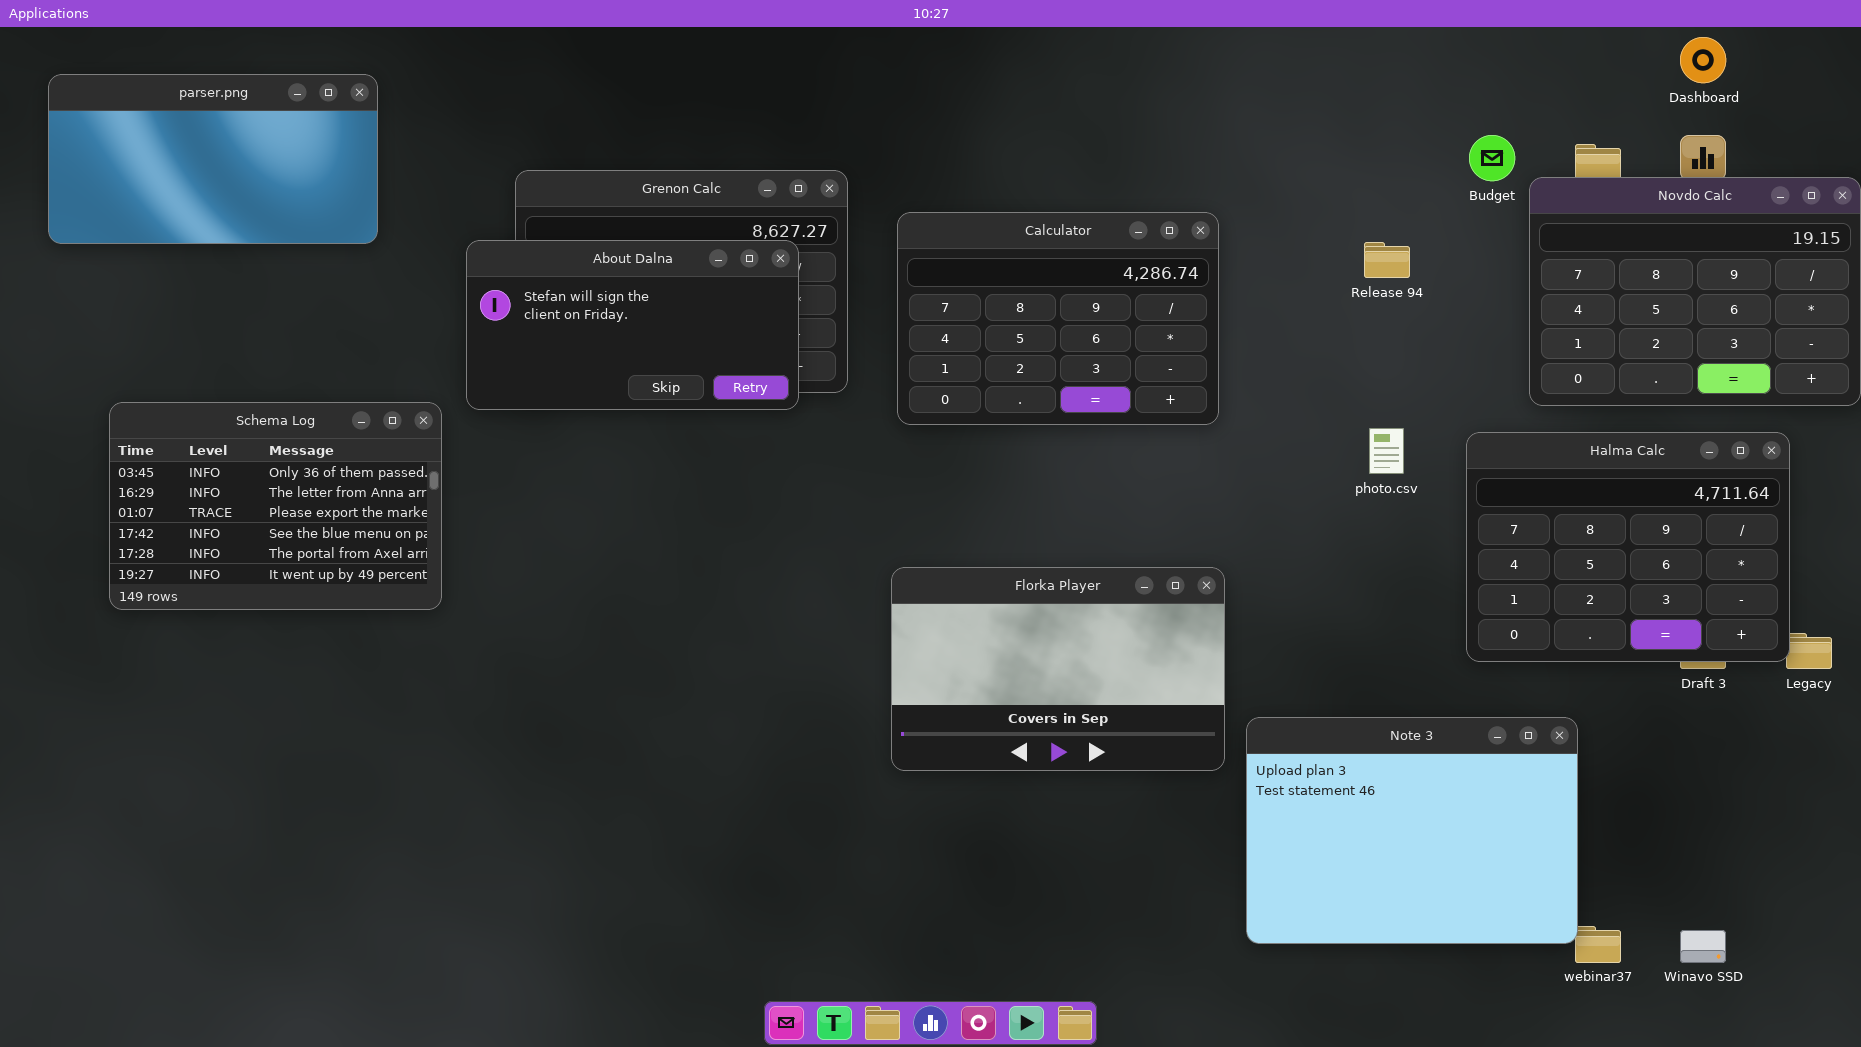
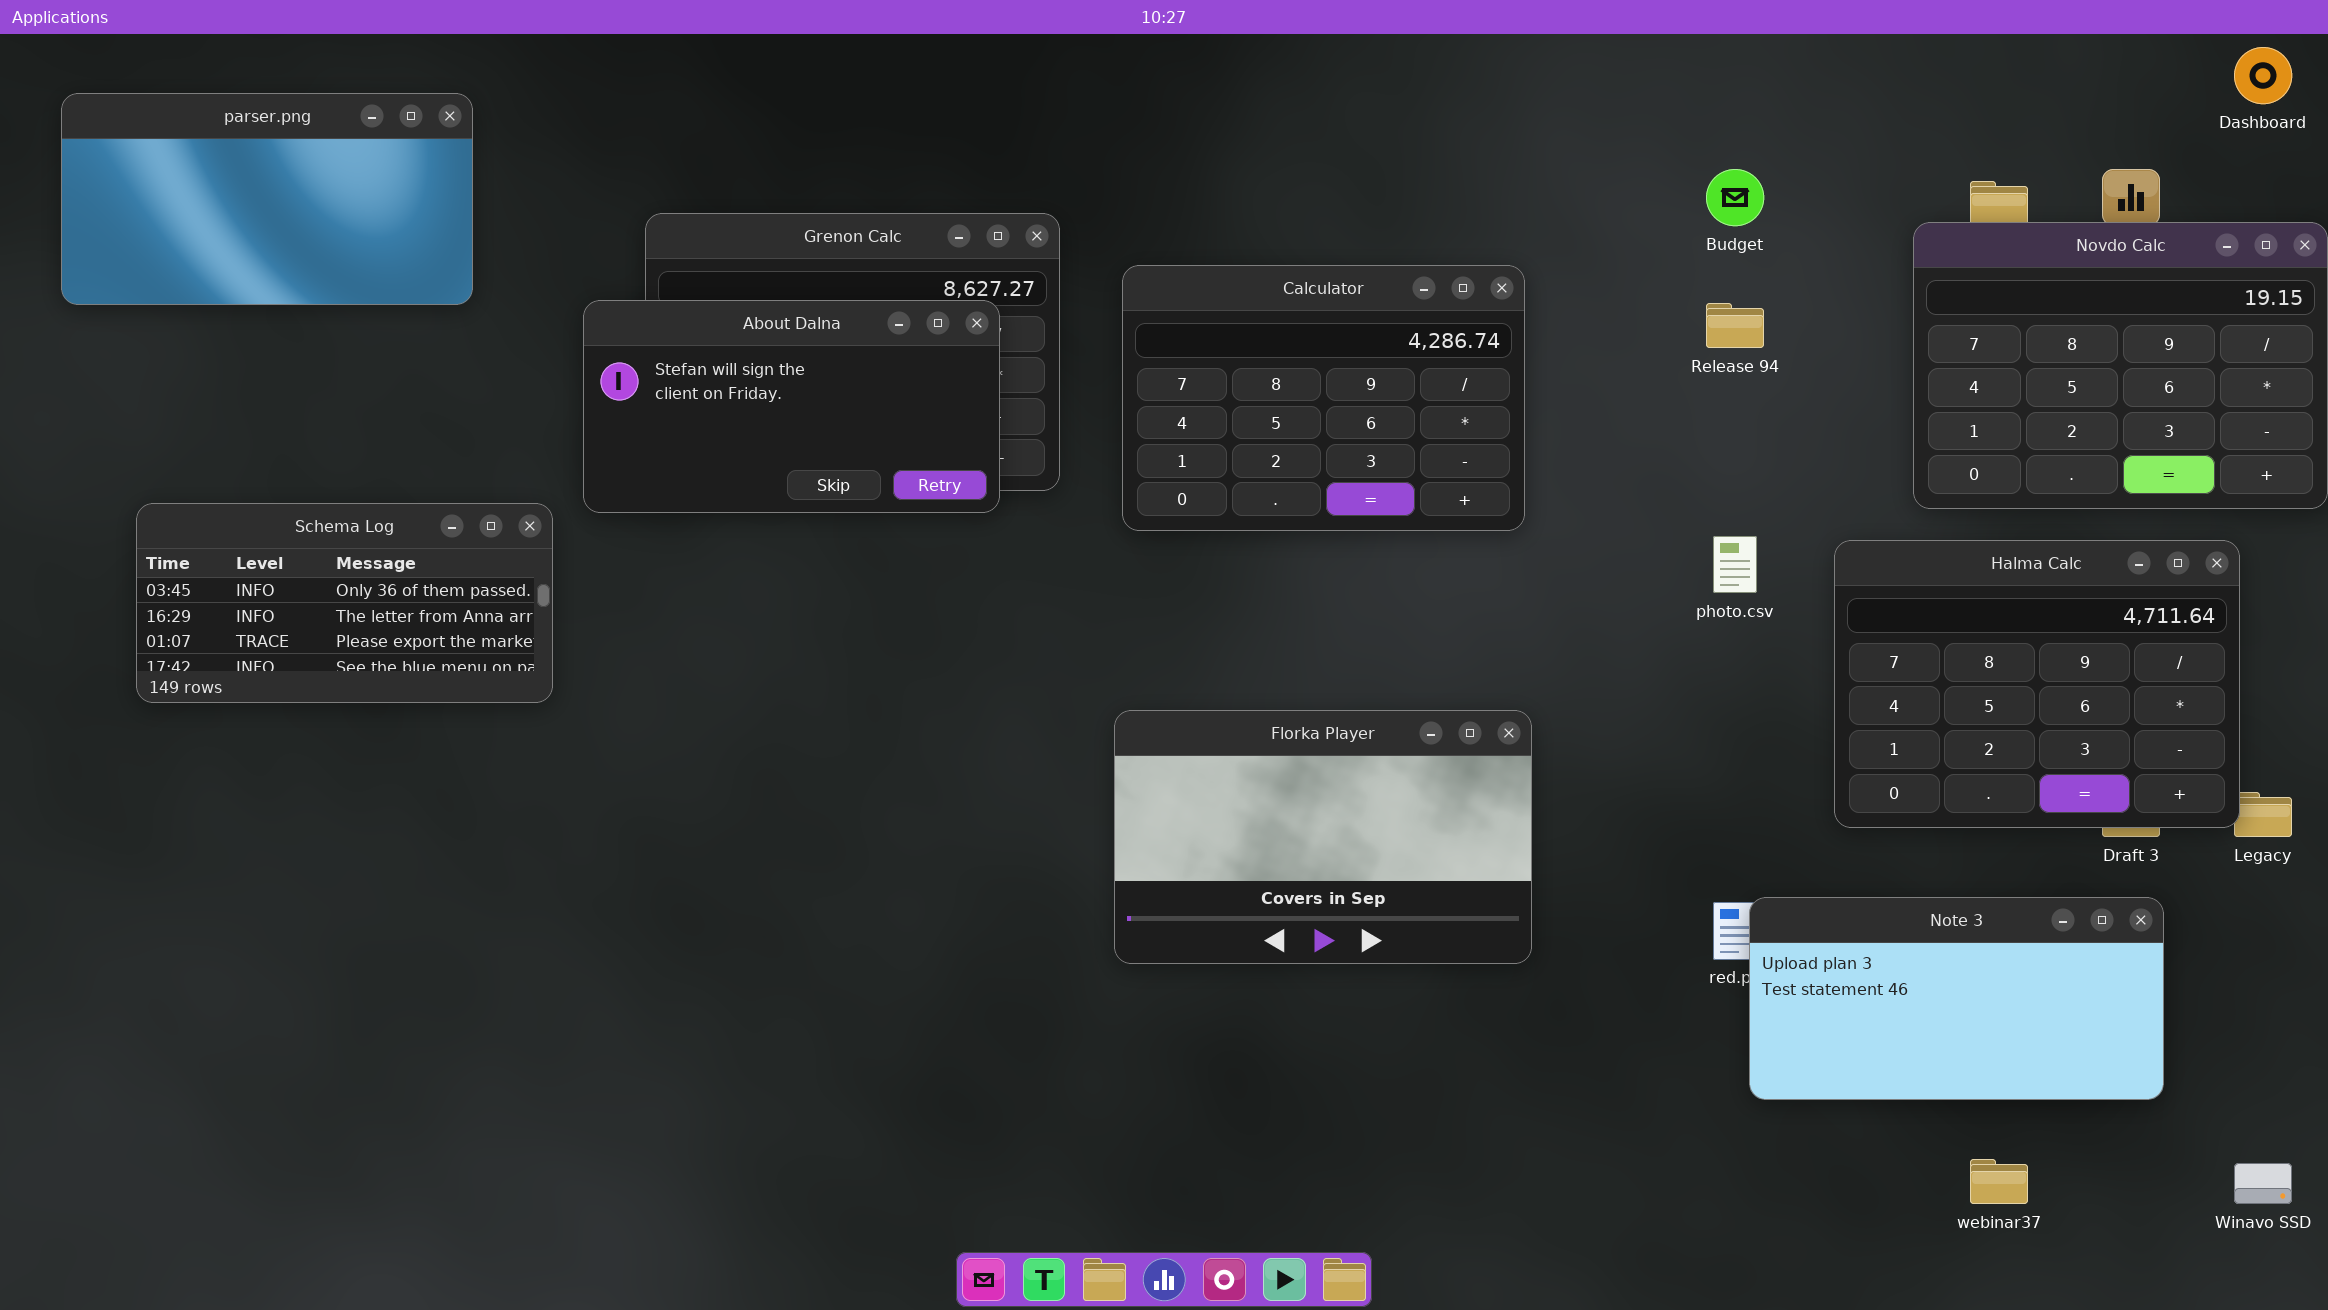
Dashboard: [1680,37,1726,83] -> [2234,47,2292,104], moved
Budget: [1469,135,1515,181] -> [1706,169,1764,226], moved
Schema Log: [109,402,442,610] -> [136,503,553,703], resized
Note 3: [1246,717,1578,944] -> [1749,897,2164,1100], moved, resized
Winavo SSD: [1680,930,1726,963] -> [2234,1163,2292,1204], moved

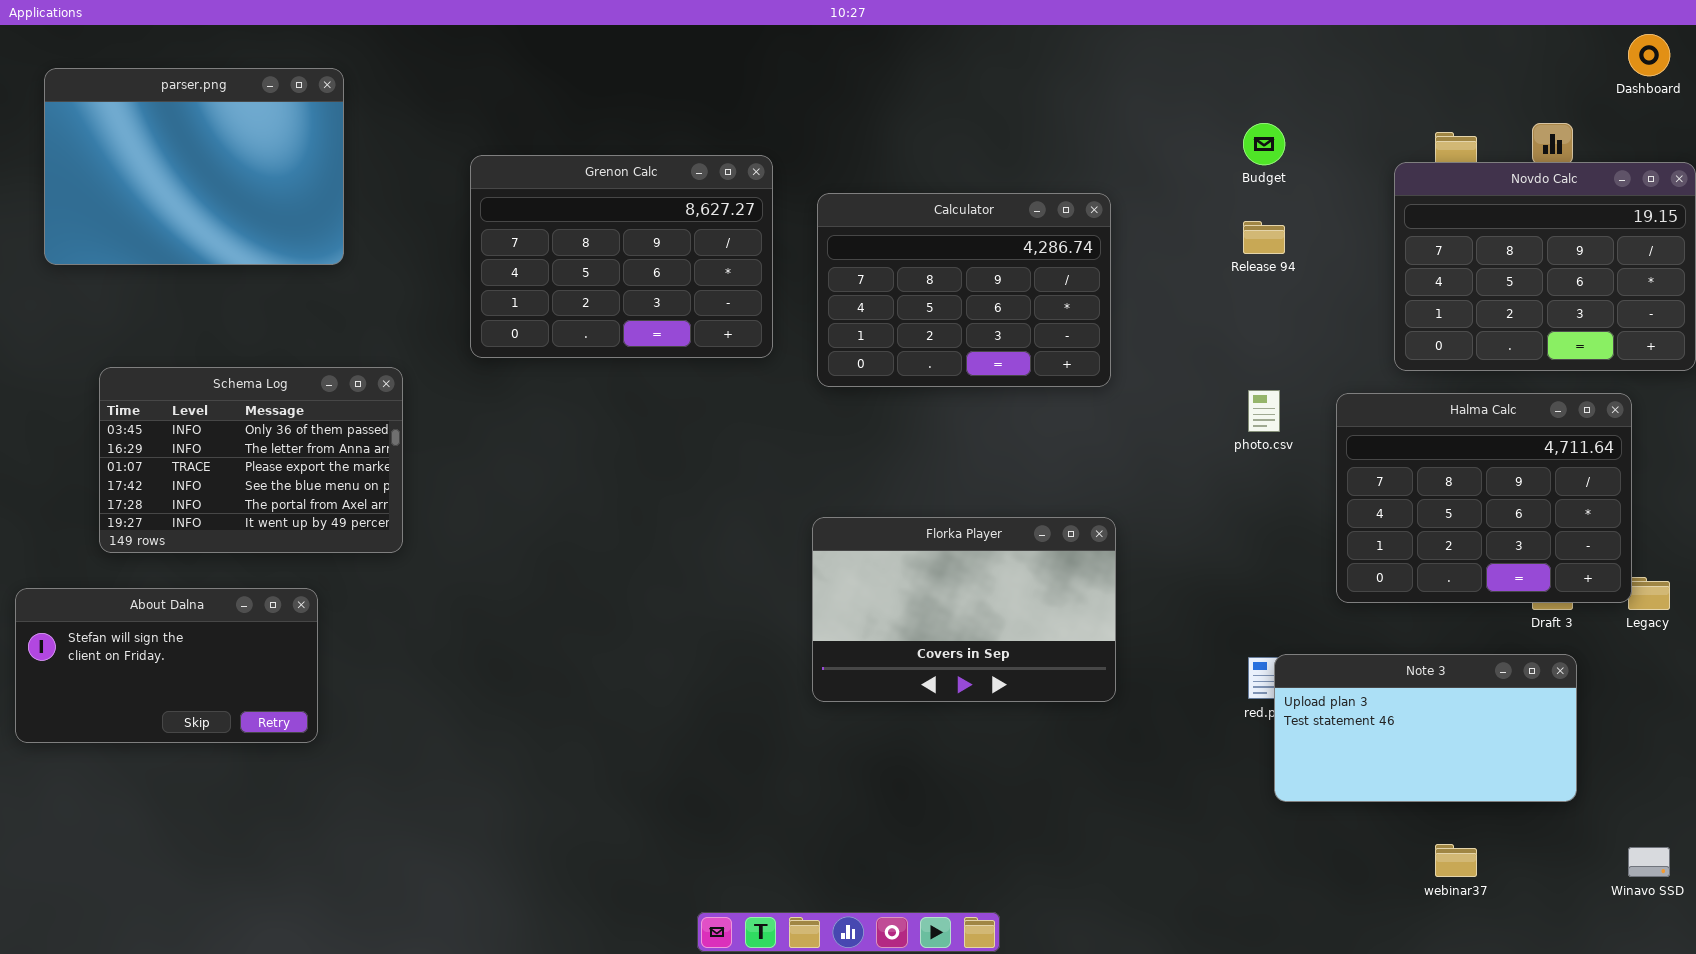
parser.png: [61,93,473,305] -> [44,68,344,265], resized
About Dalna: [583,300,1000,513] -> [15,588,318,743], moved
Schema Log: [136,503,553,703] -> [99,367,403,553], resized

